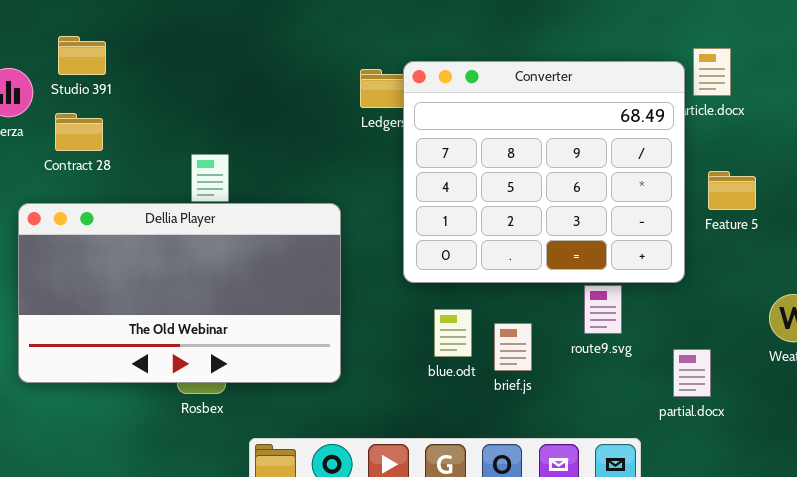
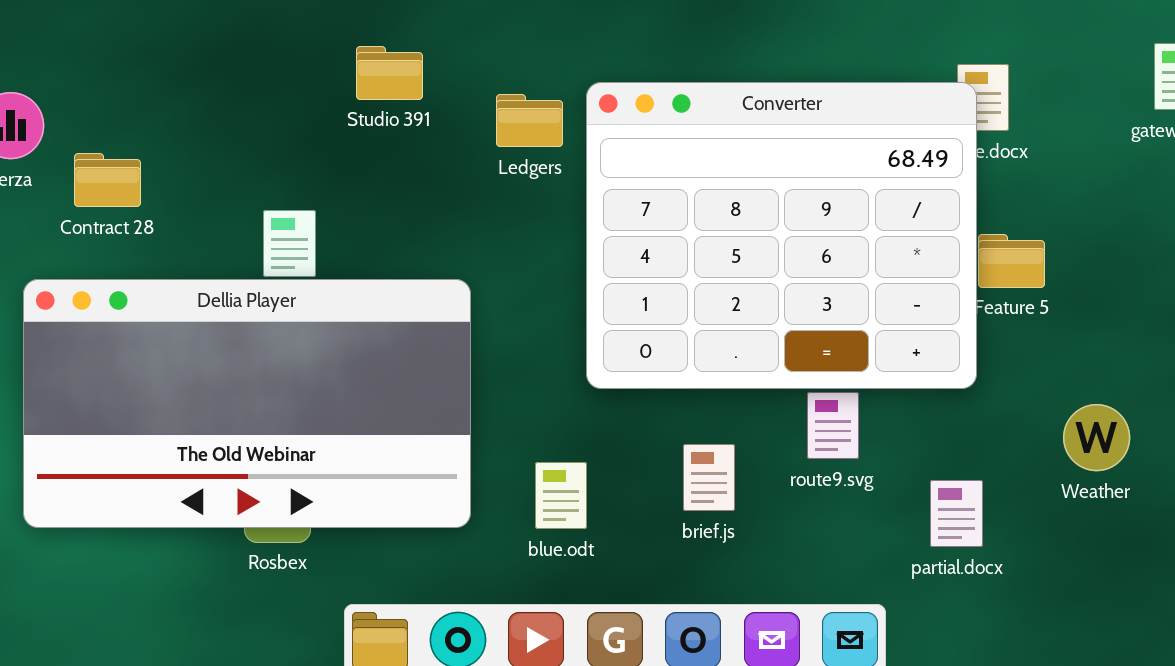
Studio 391: [58,36,106,75] -> [356,46,423,100], moved
Converter: [403,61,685,283] -> [586,82,977,389], moved
blue.odt: [434,309,472,357] -> [535,462,587,529], moved

